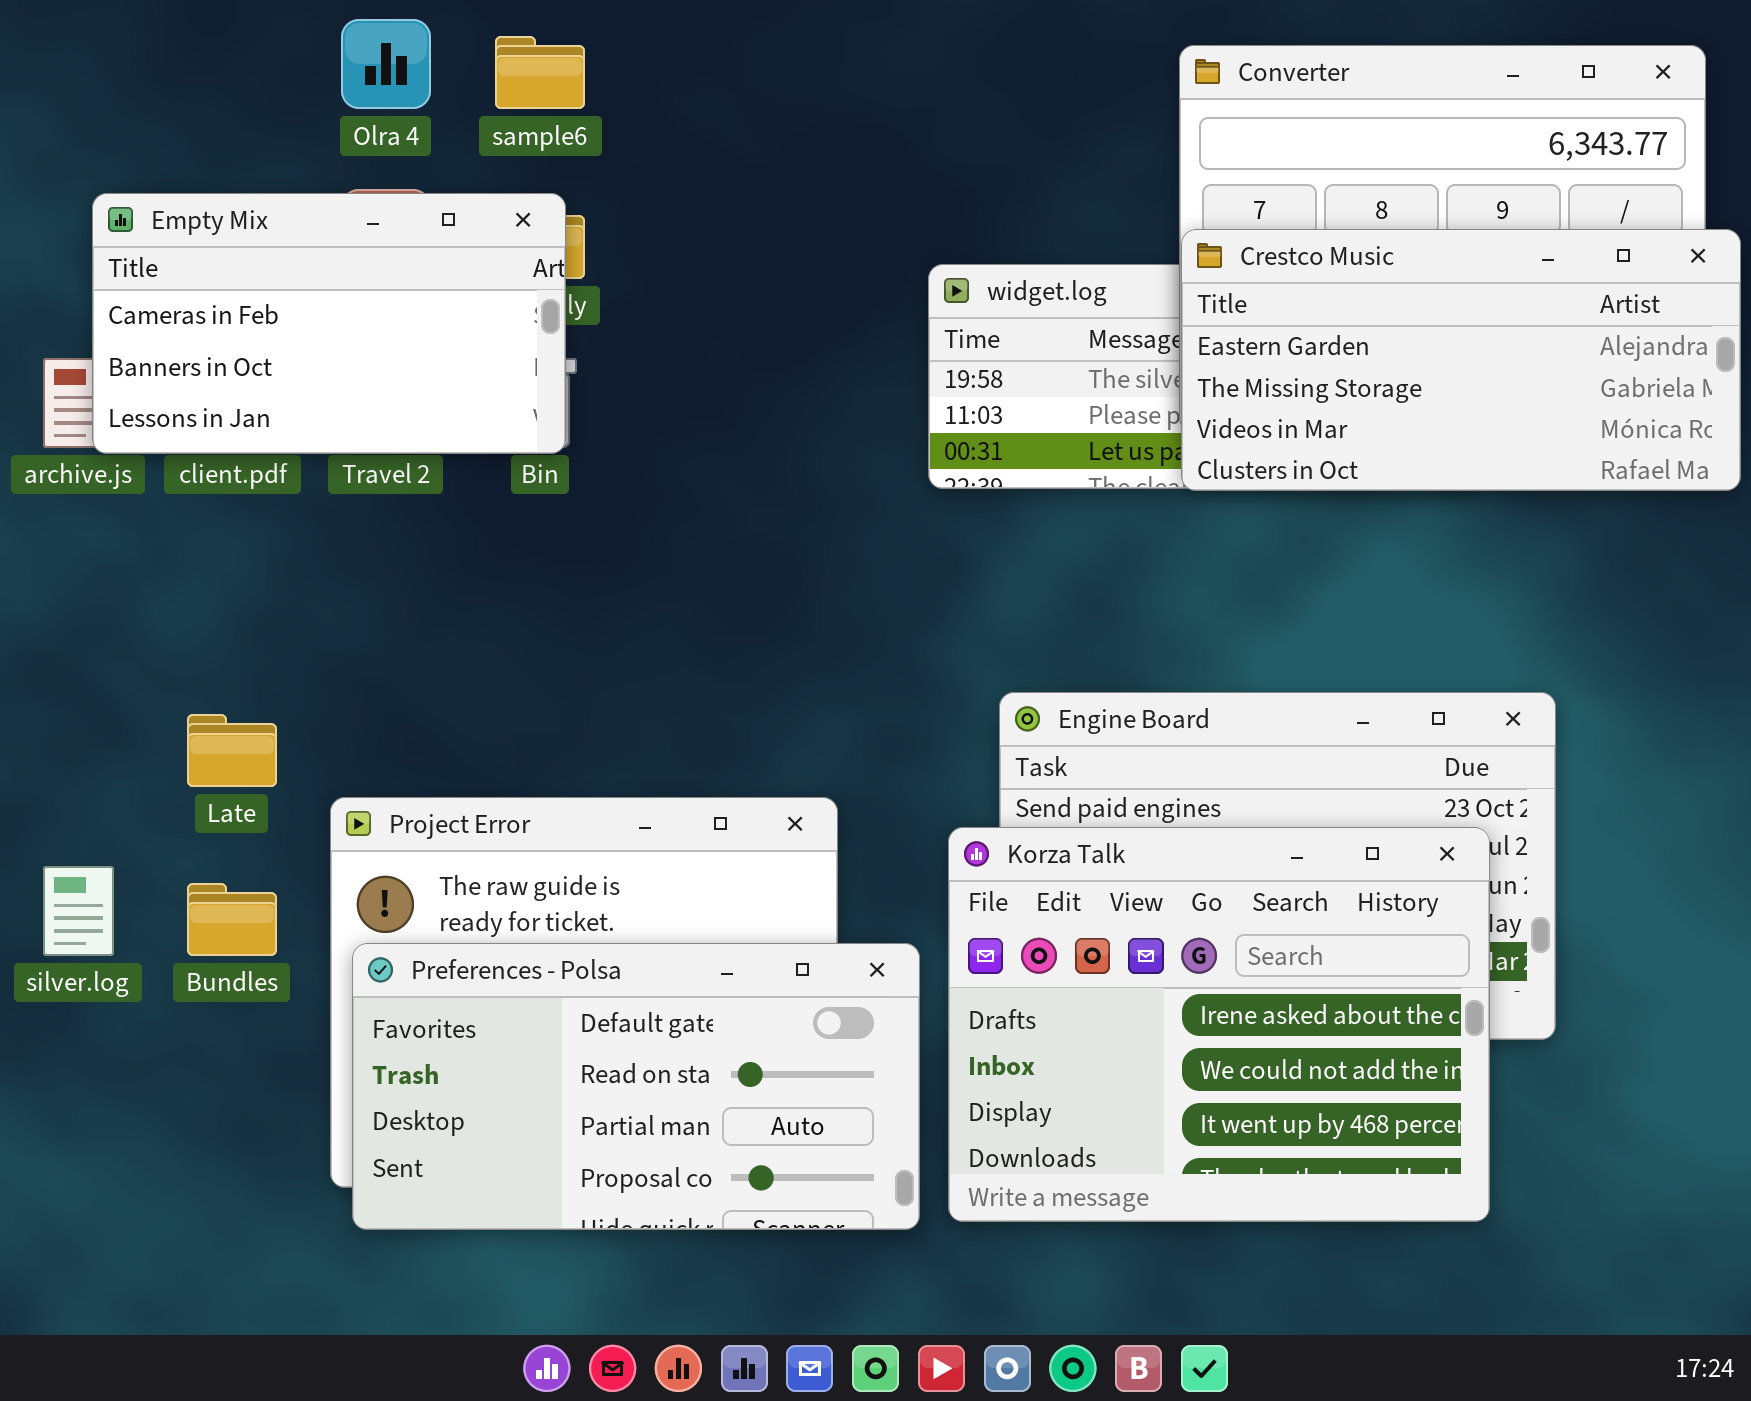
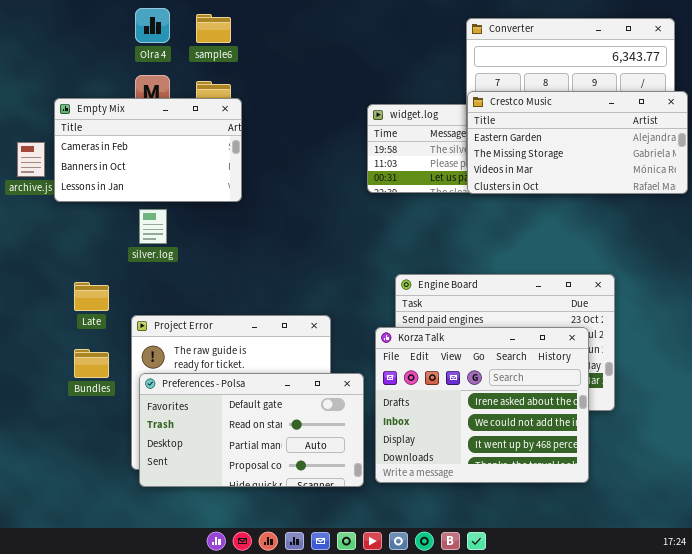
Empty Mix: [92,193,566,454] -> [54,98,242,202], moved
silver.log: [43,866,114,956] -> [139,209,167,244], moved

